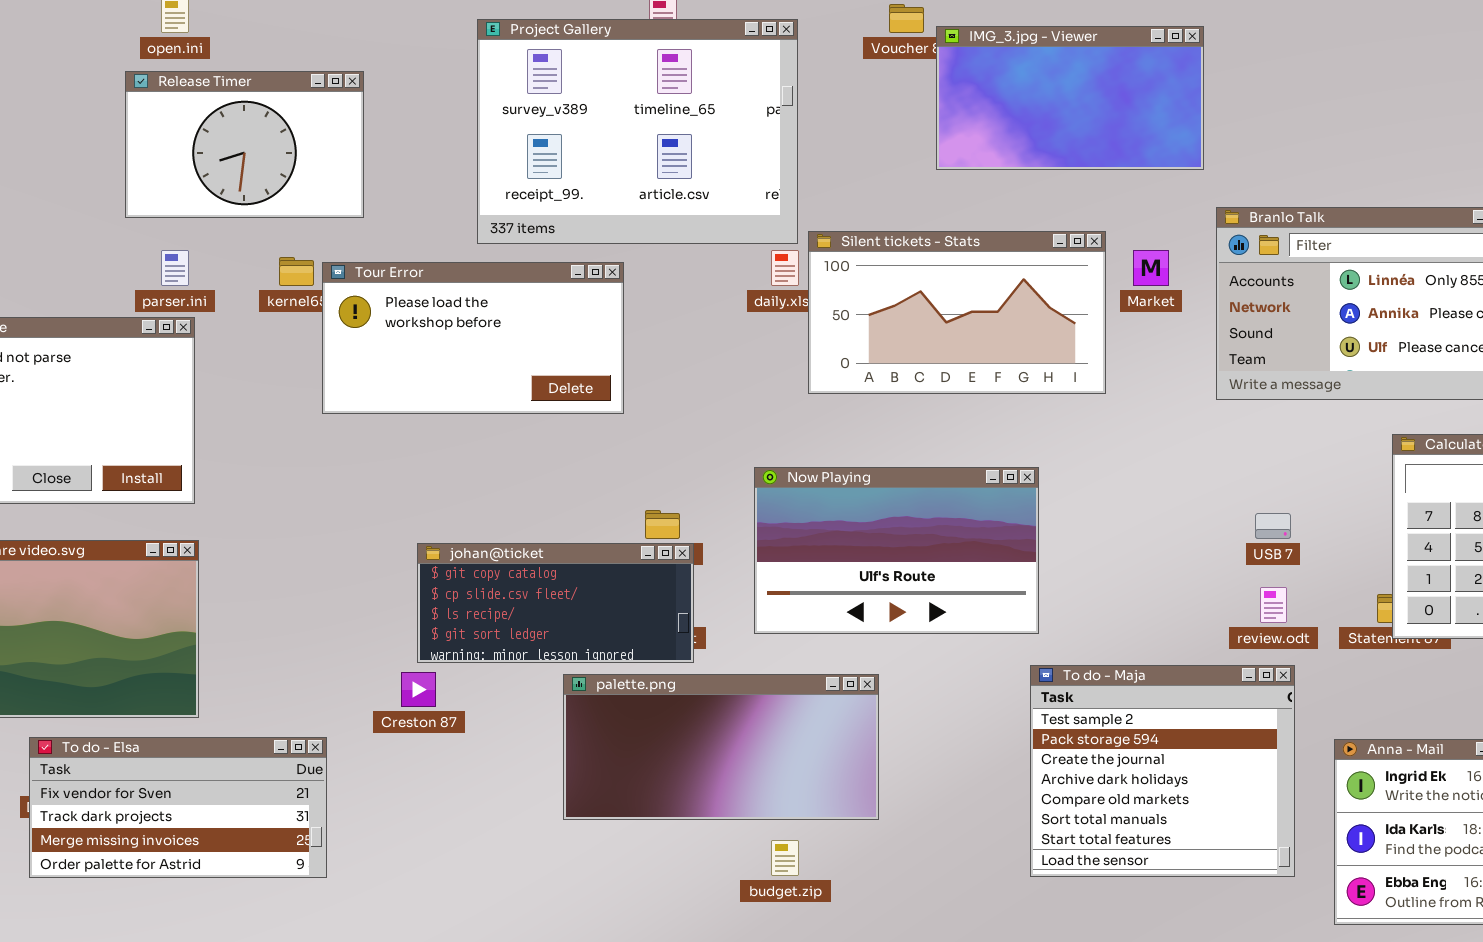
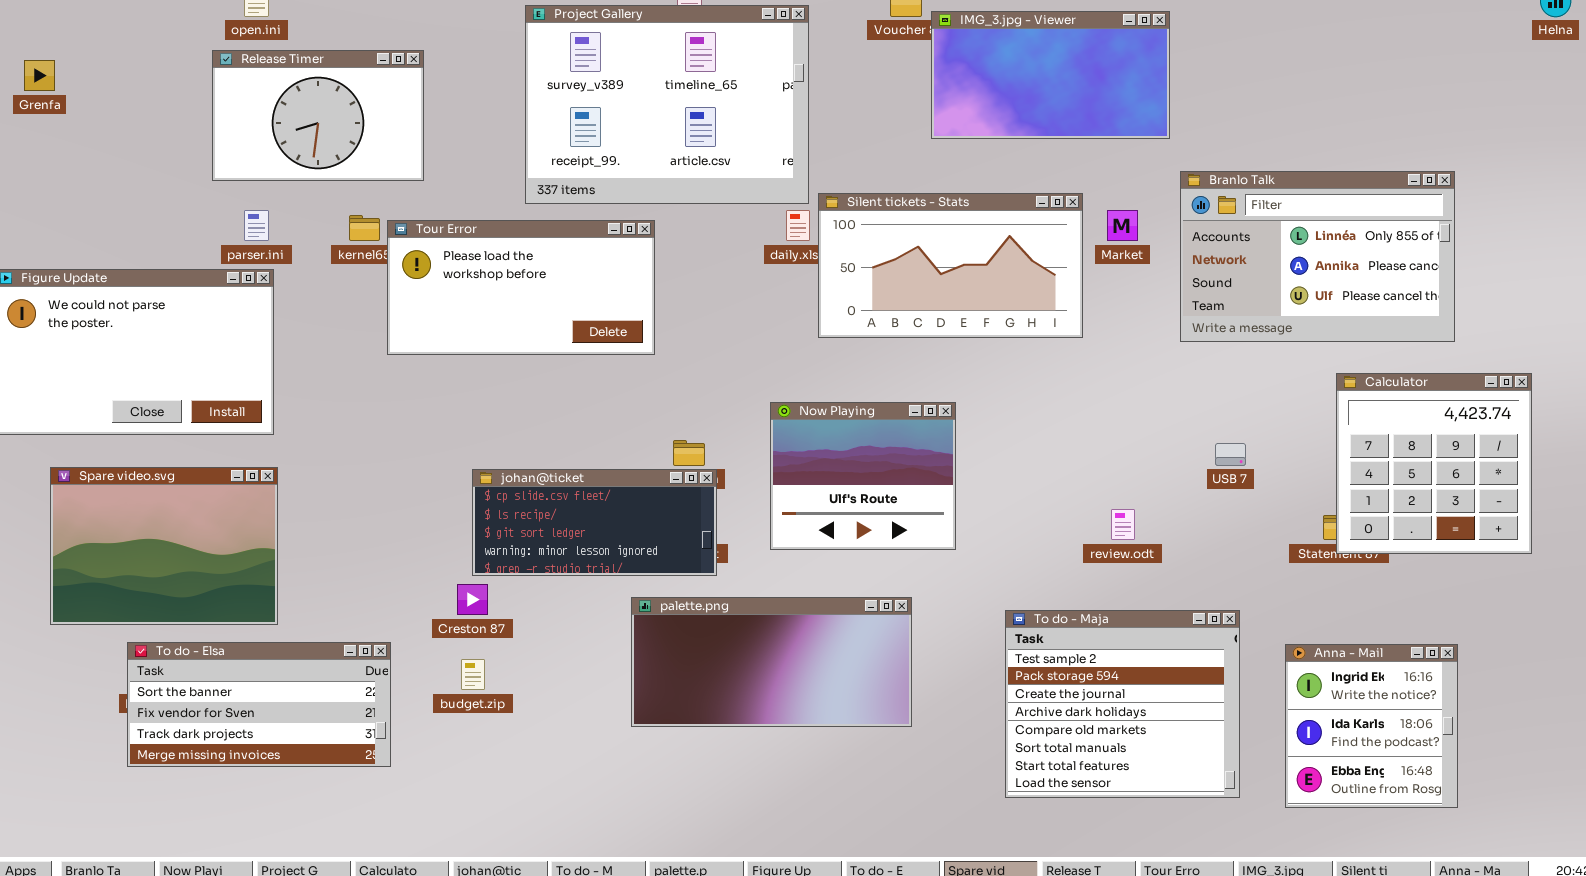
Now Playing: [754,467,1039,634] -> [770,402,956,550], resized
johan@ticket: [417,543,694,663] -> [472,469,717,576], scrolled down 1 row
review.odt: [1260,587,1287,623] -> [1111,509,1135,540], moved
To do - Maja: [1030,665,1295,877] -> [1005,610,1240,798], moved
palette.png: [563,674,879,820] -> [631,597,912,727], moved
To do - Elsa: [29,737,327,878] -> [127,642,391,767], scrolled up 1 row
budget.zip: [771,840,799,876] -> [461,659,485,690], moved

